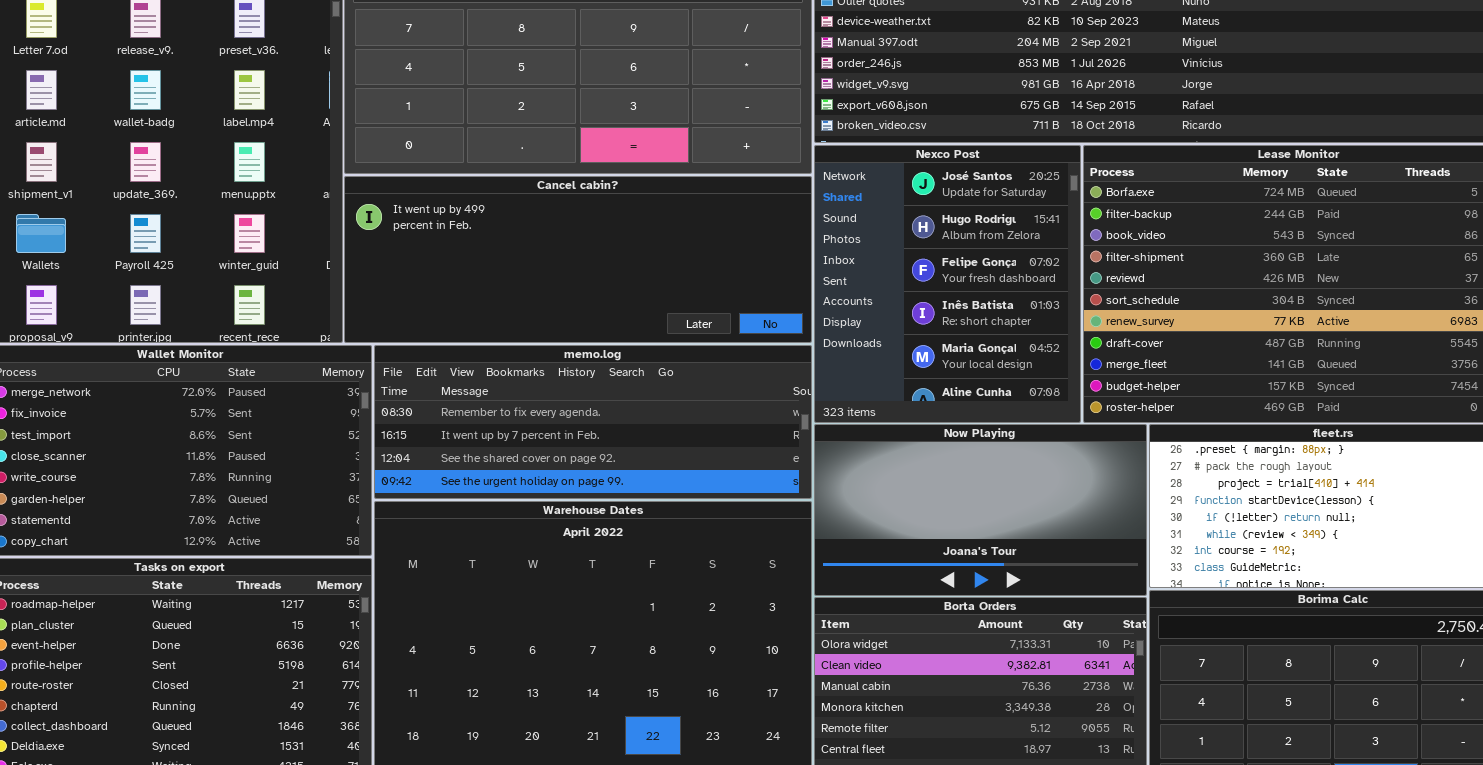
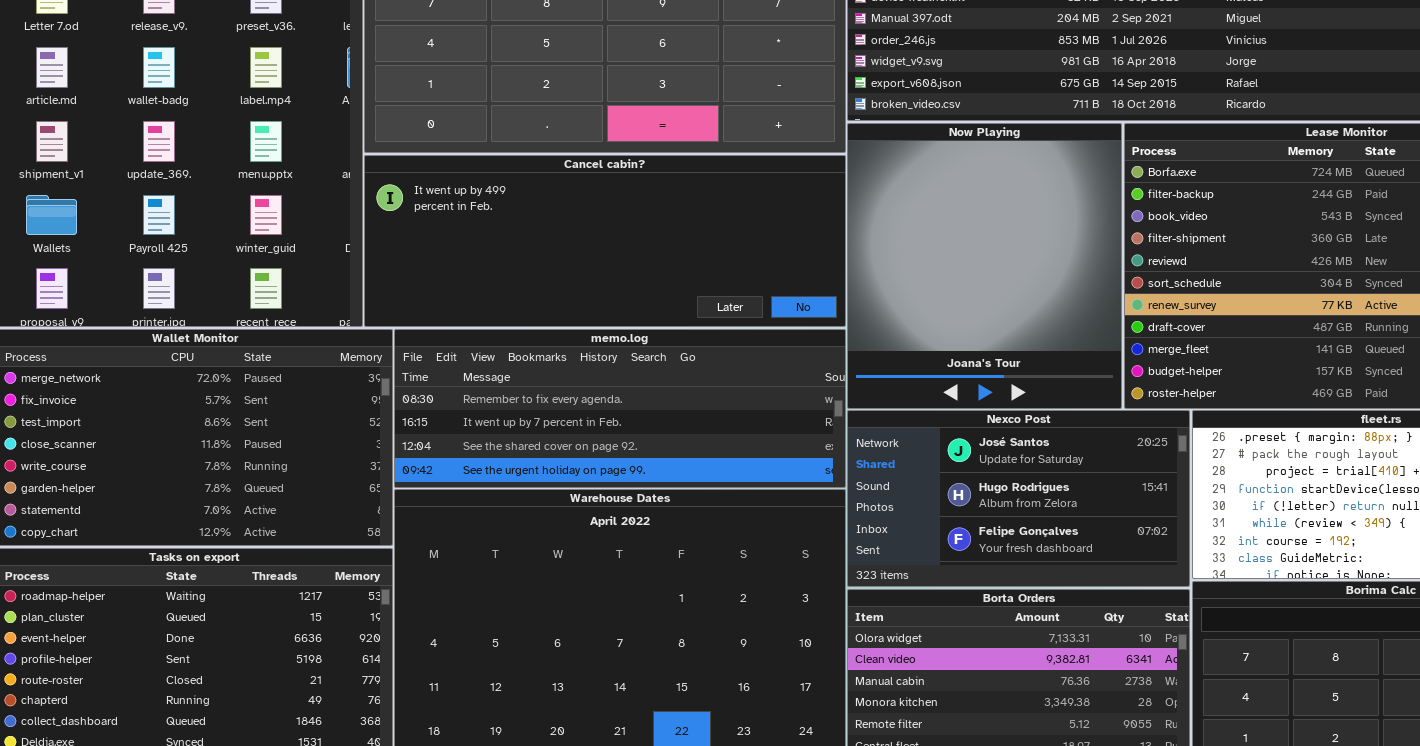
Nexco Post: [814,145,1081,423] -> [847,410,1190,587], moved, resized
Now Playing: [814,424,1147,596] -> [847,123,1122,409], moved, resized

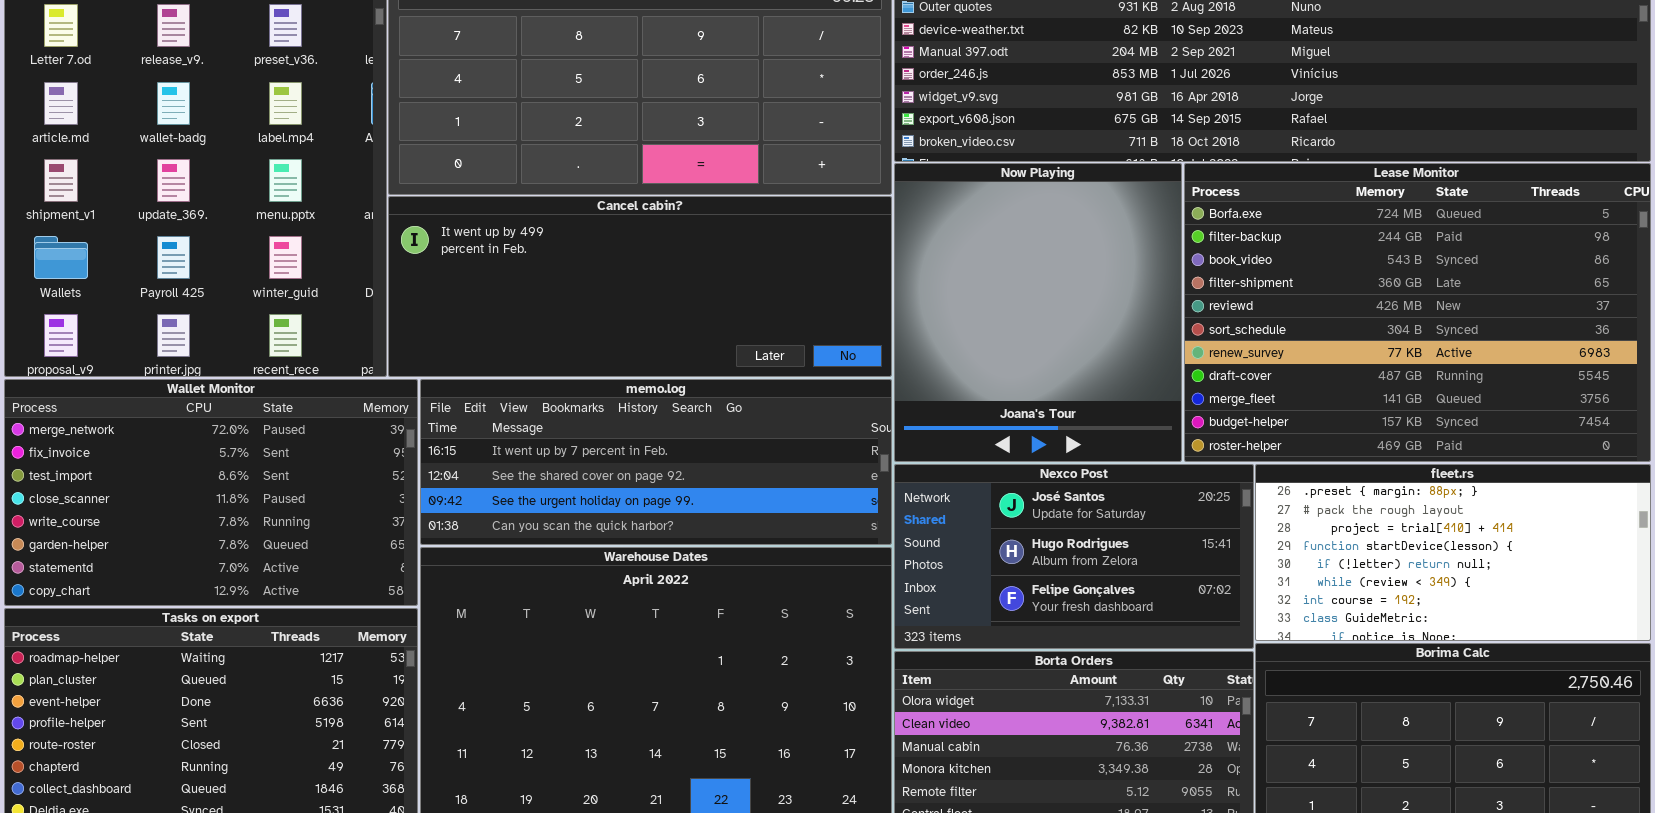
memo.log: [394,329,846,488] -> [420,379,892,545], scrolled down 1 row

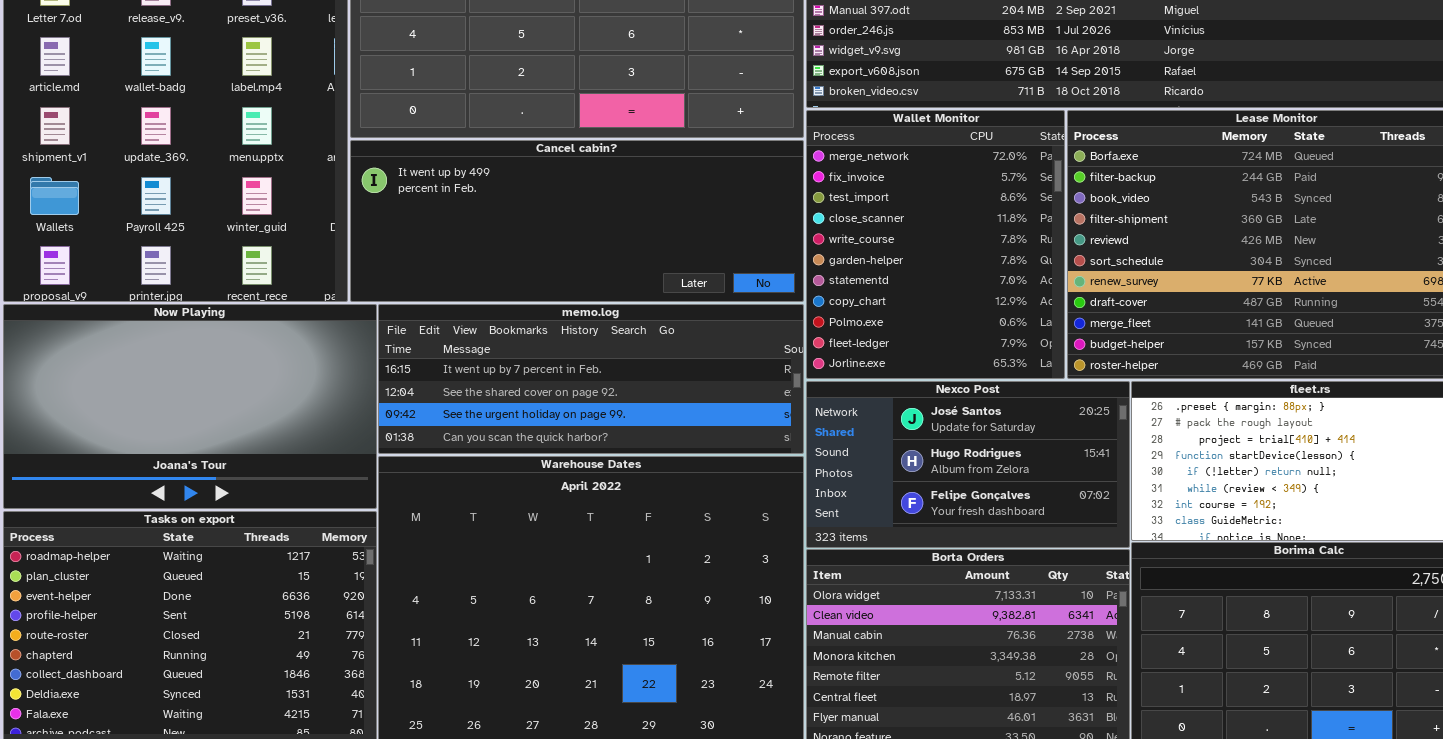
Now Playing: [894,163,1182,462] -> [3,304,377,509], moved, resized
Wallet Monitor: [4,379,418,606] -> [806,110,1065,379], moved, resized

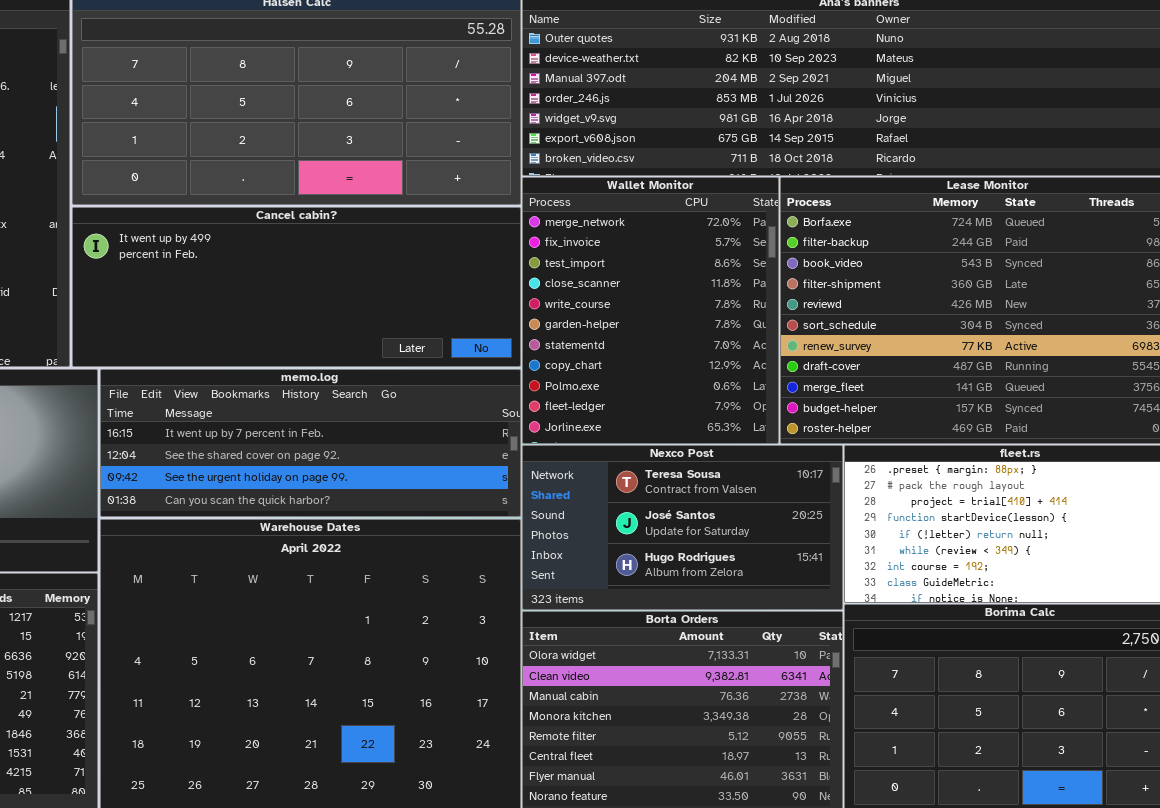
Nexco Post: [806,381,1130,548] -> [522,445,843,610], scrolled up 1 row

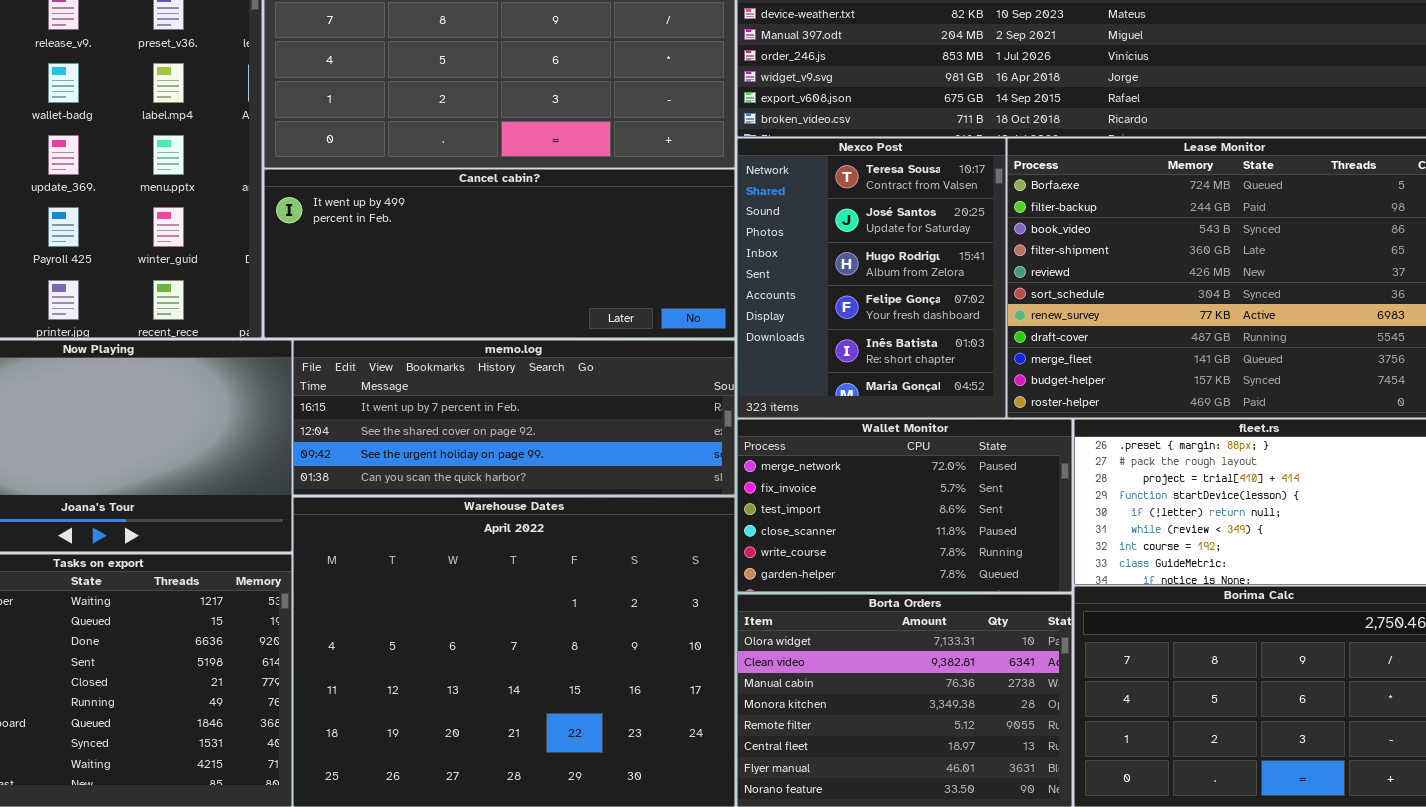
Wallet Monitor: [522,177,779,444] -> [737,419,1072,592], moved, resized
Nexco Post: [522,445,843,610] -> [737,138,1006,418], moved, resized

